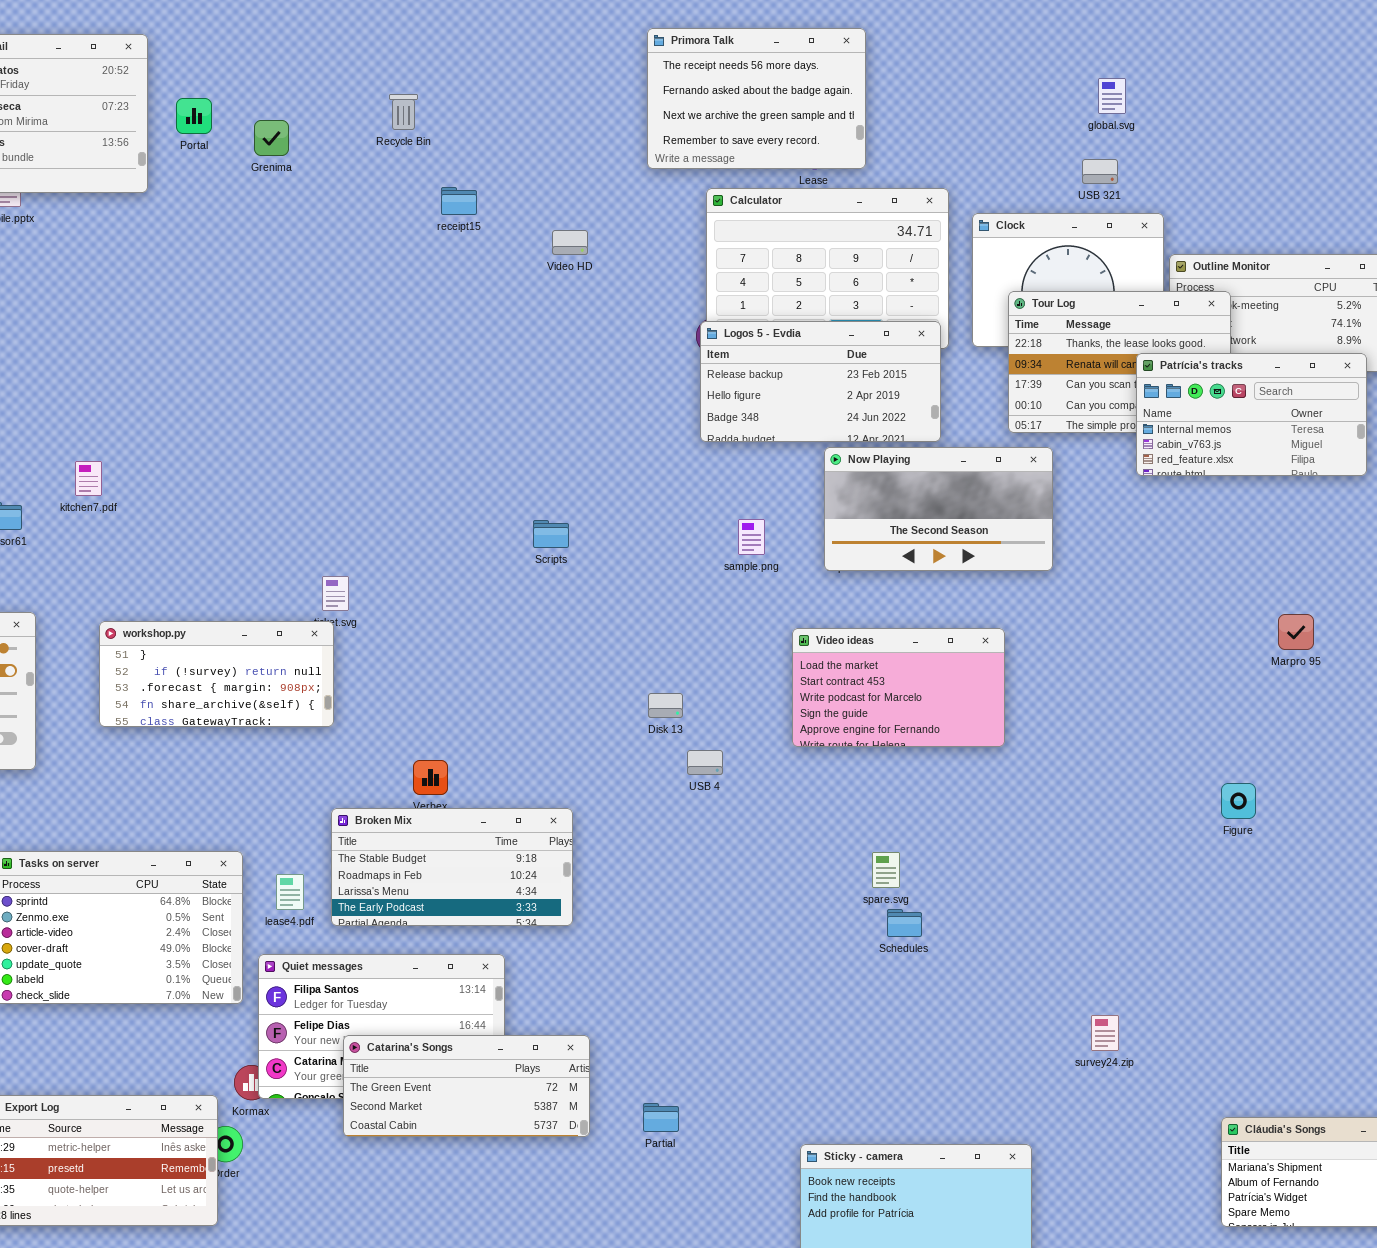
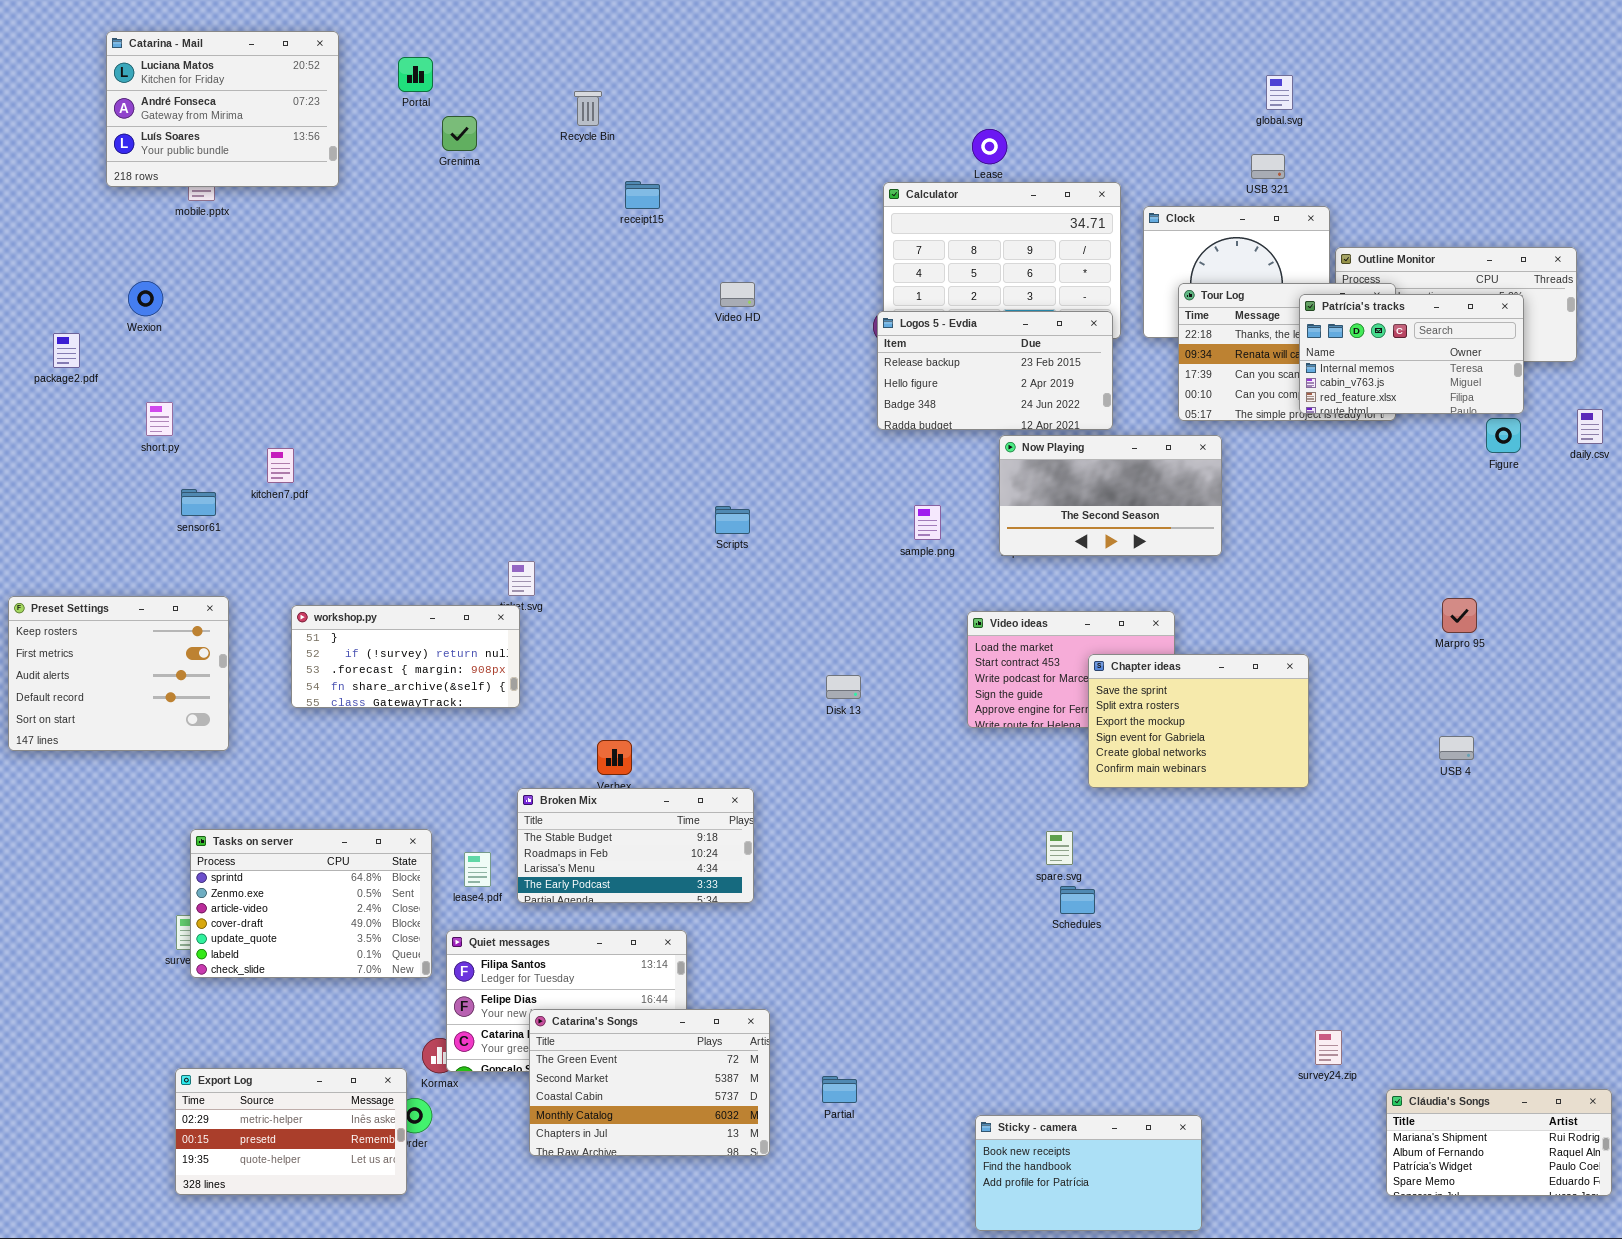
Primora Talk: [647,28,866,169] -> none, closed
Portal: [176,98,212,134] -> [398,57,433,92], moved
Video HD: [552,230,588,255] -> [720,282,755,307], moved
Patrícia's tracks: [1136,353,1367,476] -> [1299,294,1524,414], moved
Chapter ideas: none -> [1088,654,1309,788], opened
USB 4: [687,750,723,775] -> [1439,736,1474,760], moved
Figure: [1221,783,1256,819] -> [1486,418,1521,453], moved
survey24.zip: [1091,1015,1119,1051] -> [1315,1030,1342,1065], moved
Catarina's Songs: [343,1035,590,1137] -> [529,1009,770,1156], resized

